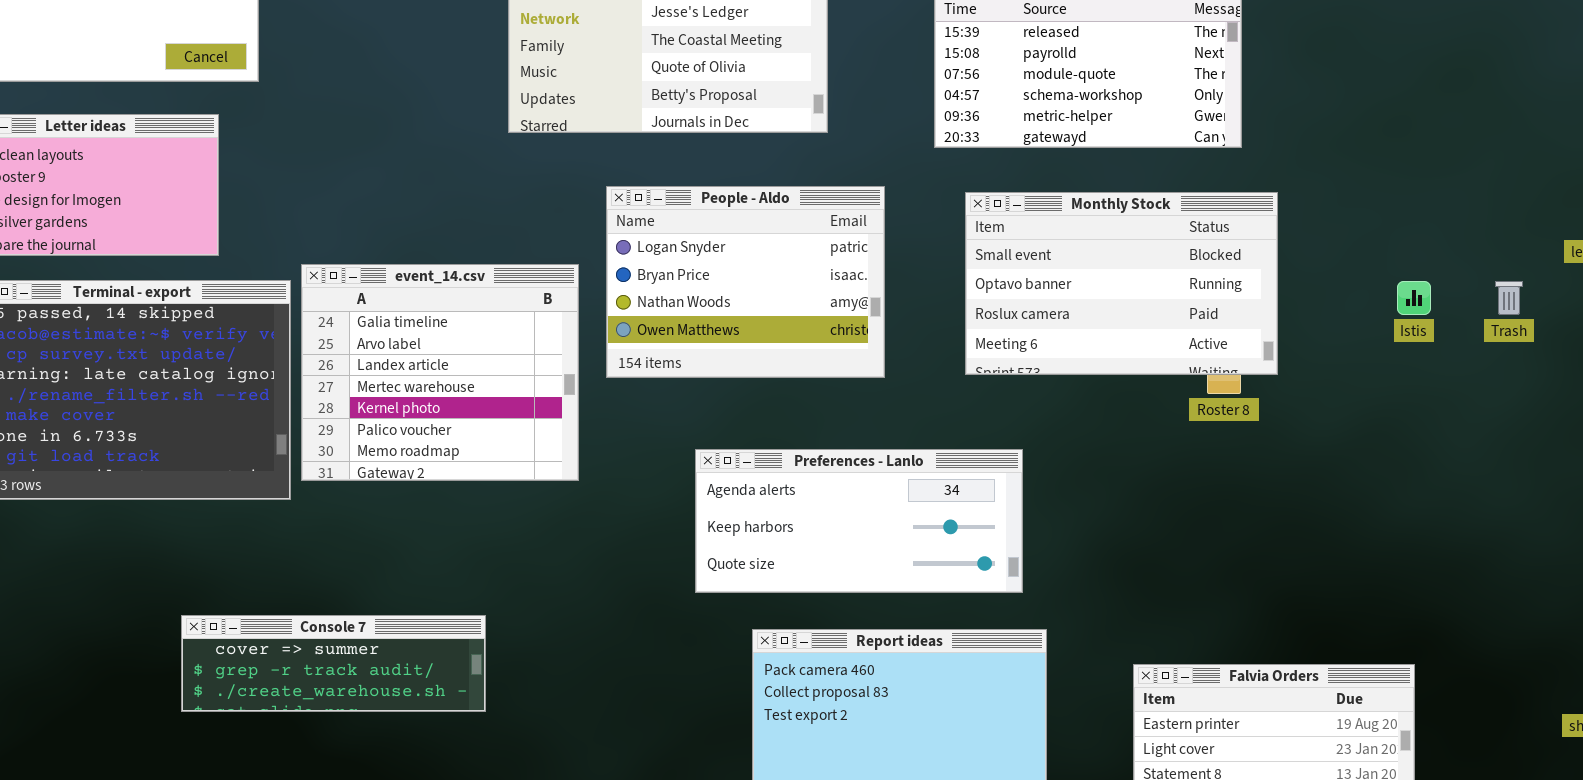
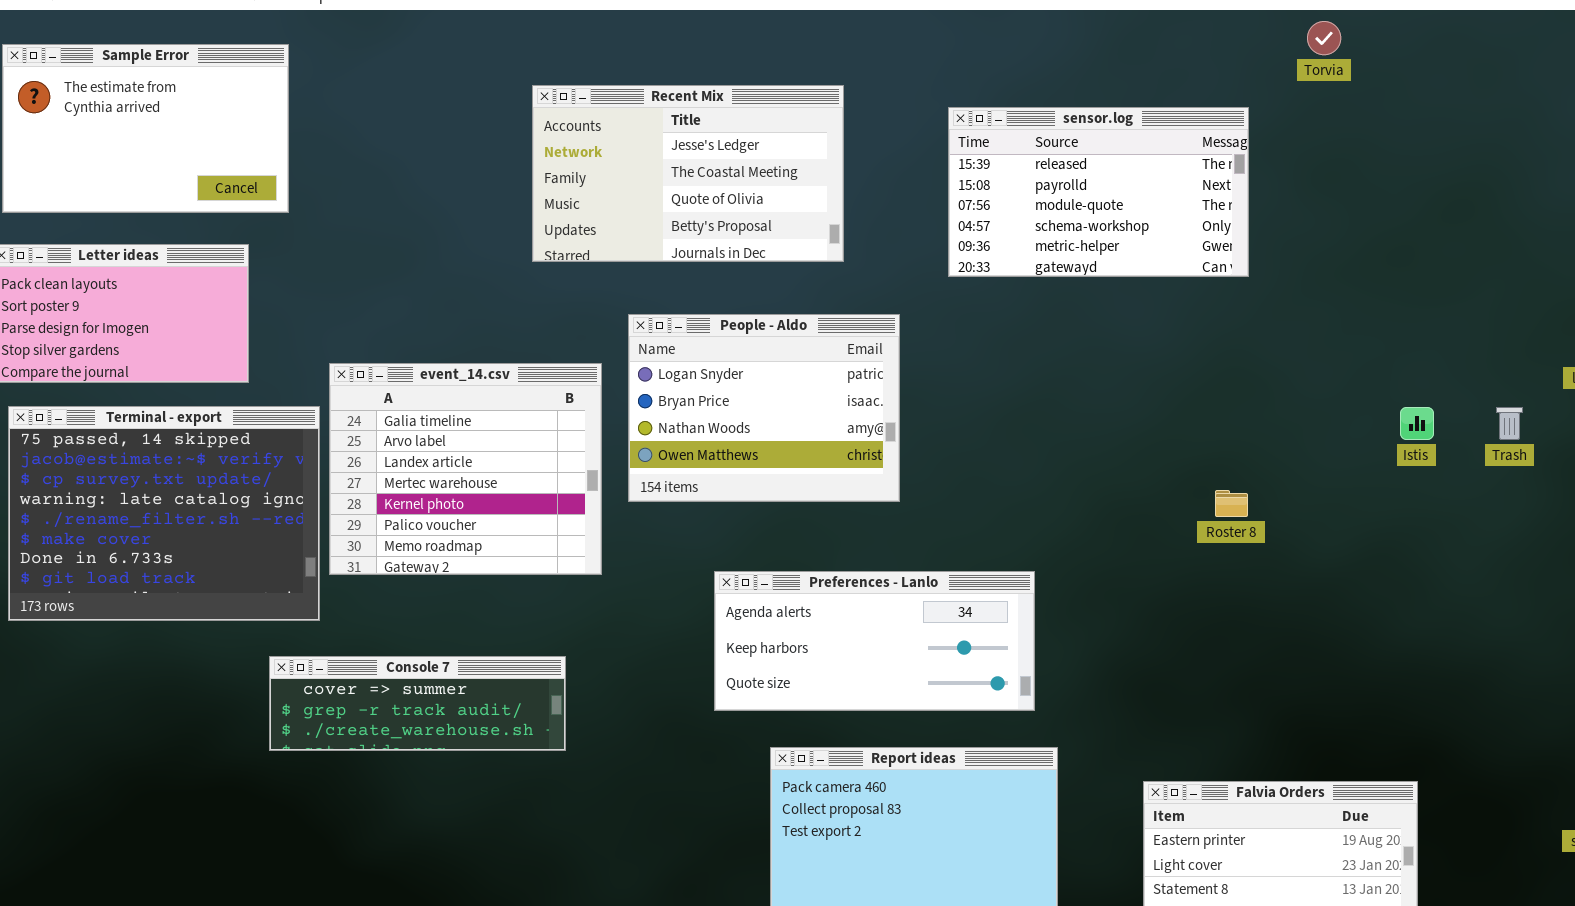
Monthly Stock: [965,192,1278,375] -> none, closed
event_14.csv: [301,264,579,481] -> [329,363,602,575], moved
Console 7: [181,615,486,712] -> [269,656,566,751], moved

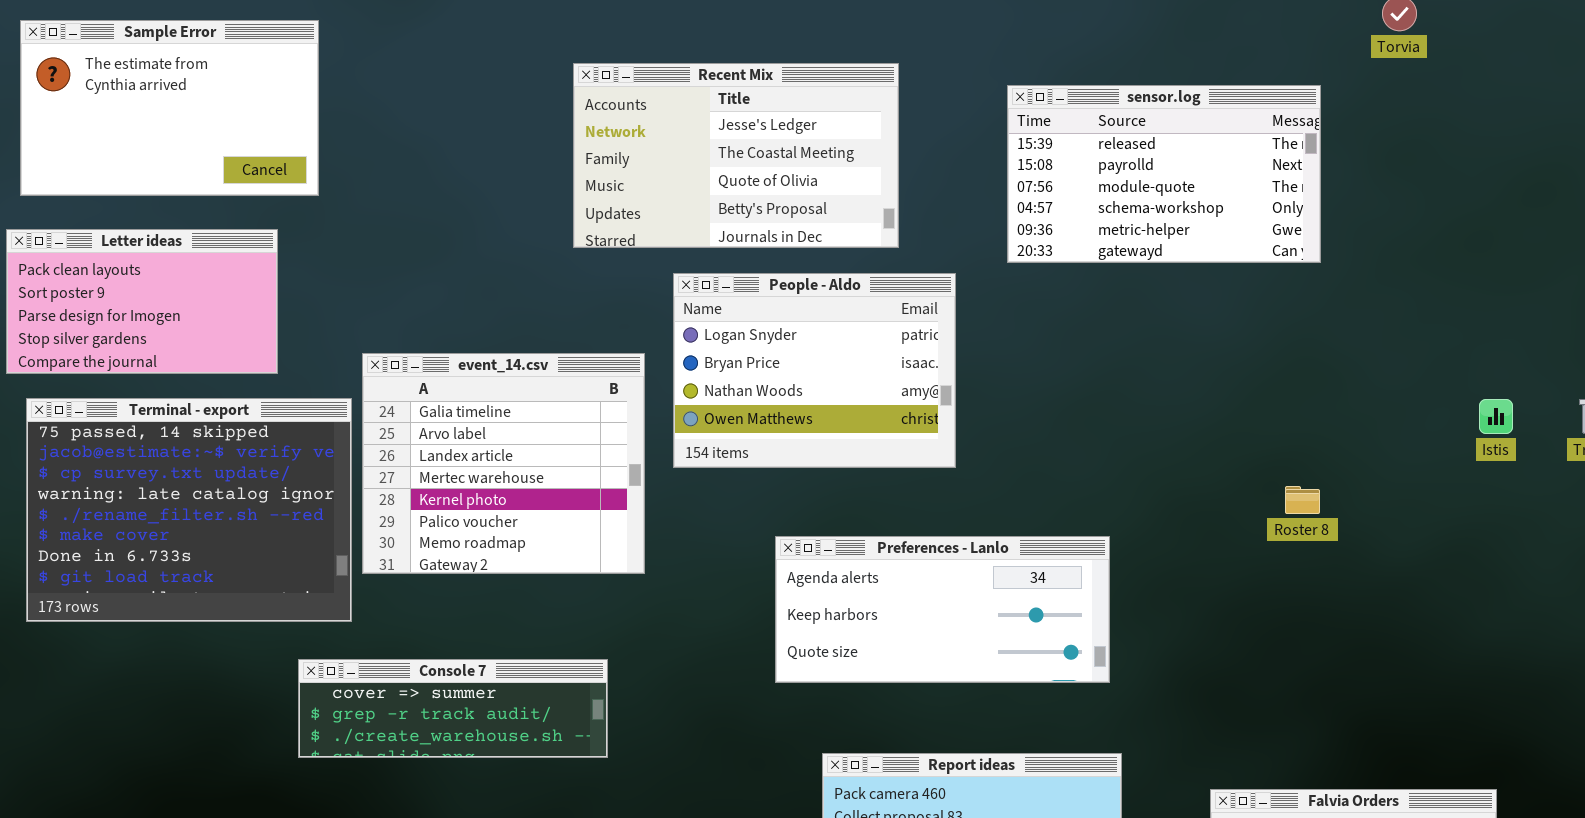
People - Aldo: [628,314,900,502] -> [673,273,956,468], moved
Preferences - Lanlo: [714,571,1035,711] -> [775,536,1110,683], moved

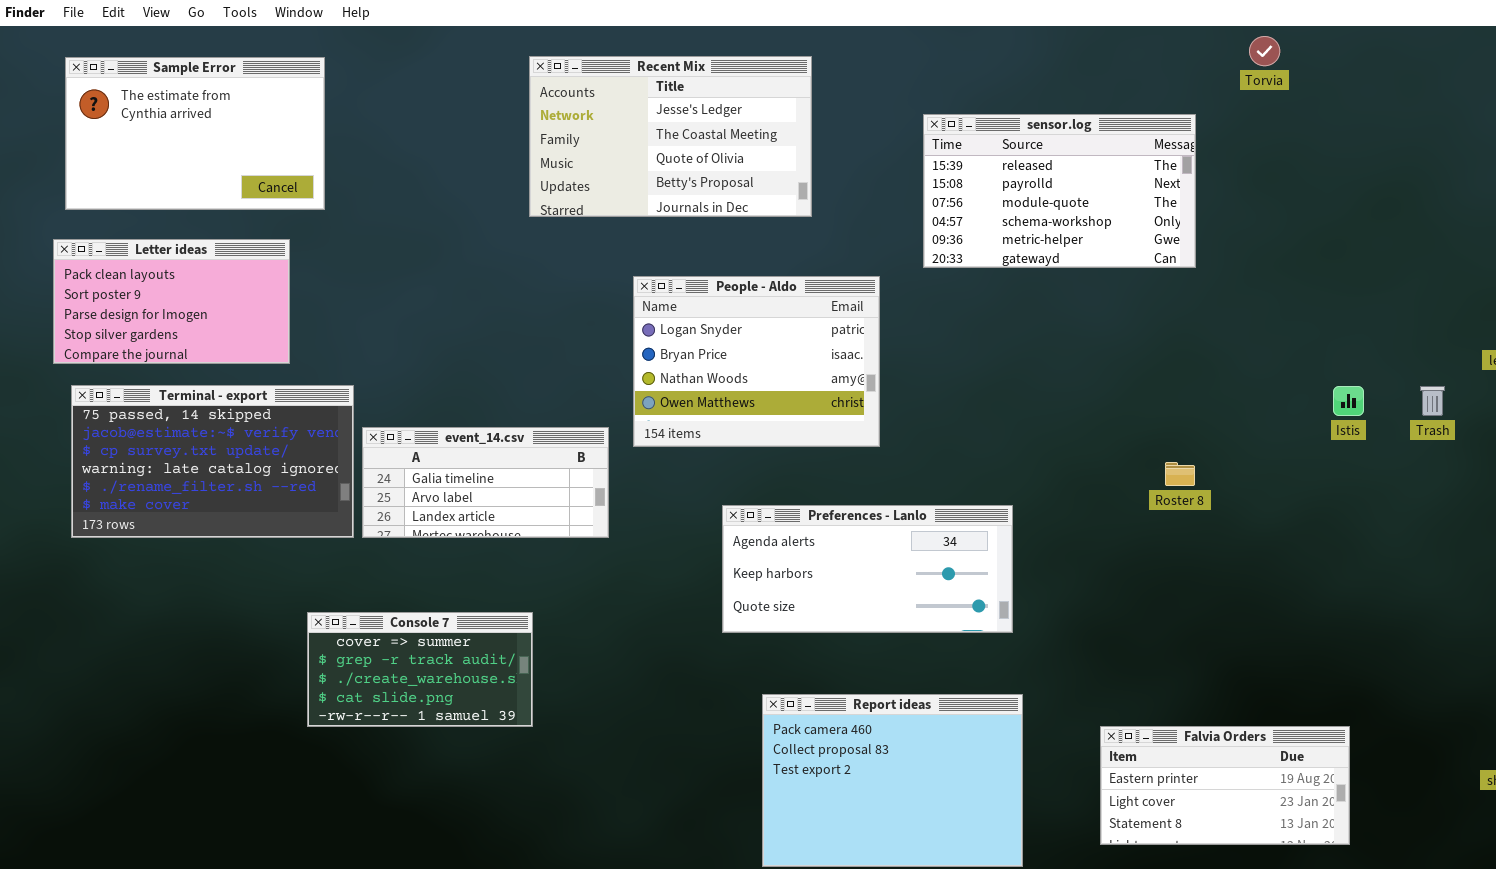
Recent Mix: [573,63,899,248] -> [529,56,812,217], moved
event_14.csv: [362,353,645,574] -> [362,427,609,538], resized
Terminal - export: [26,398,352,622] -> [71,385,354,538], resized
Console 7: [298,659,608,758] -> [307,612,533,727], resized

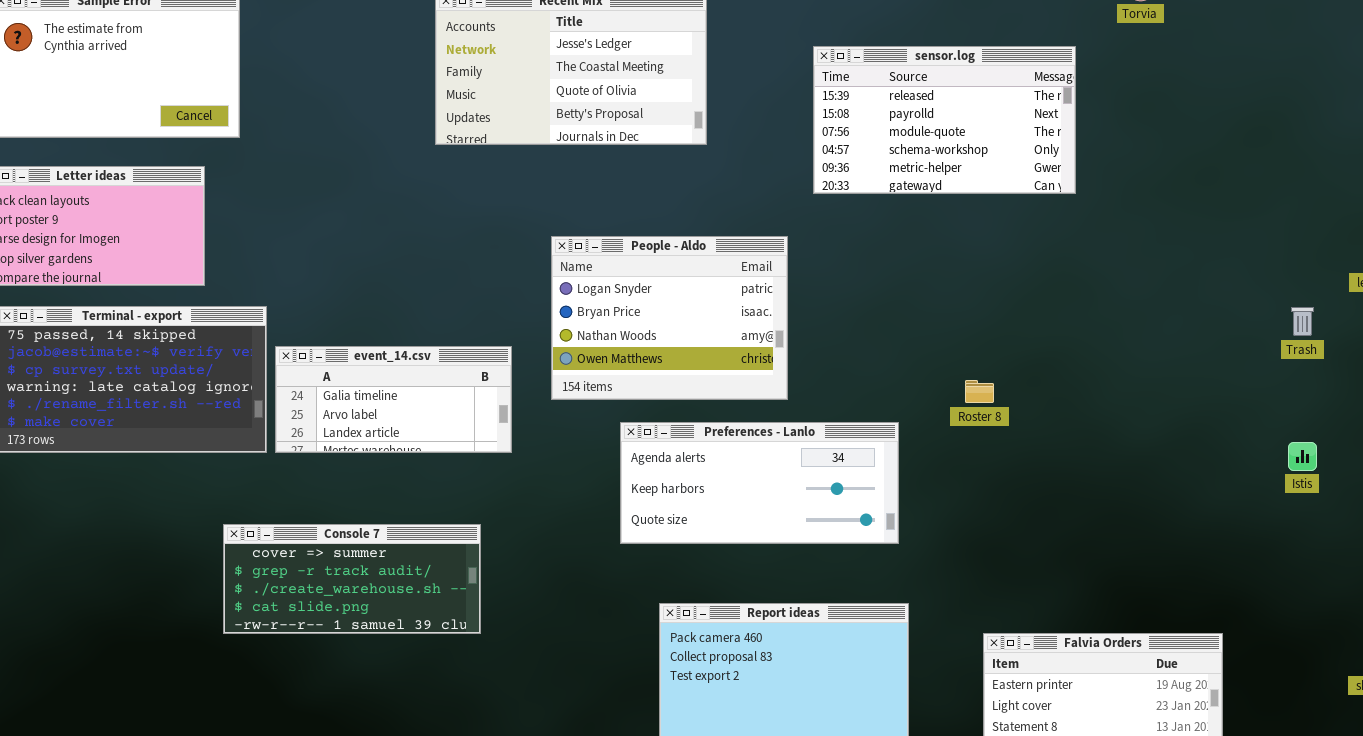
People - Aldo: [633,276,880,447] -> [551,236,788,400], moved
Istis: [1333,386,1364,416] -> [1288,442,1317,471], moved
Roster 8: [1165,462,1195,486] -> [965,380,994,403], moved
Console 7: [307,612,533,727] -> [223,524,481,634], resized

